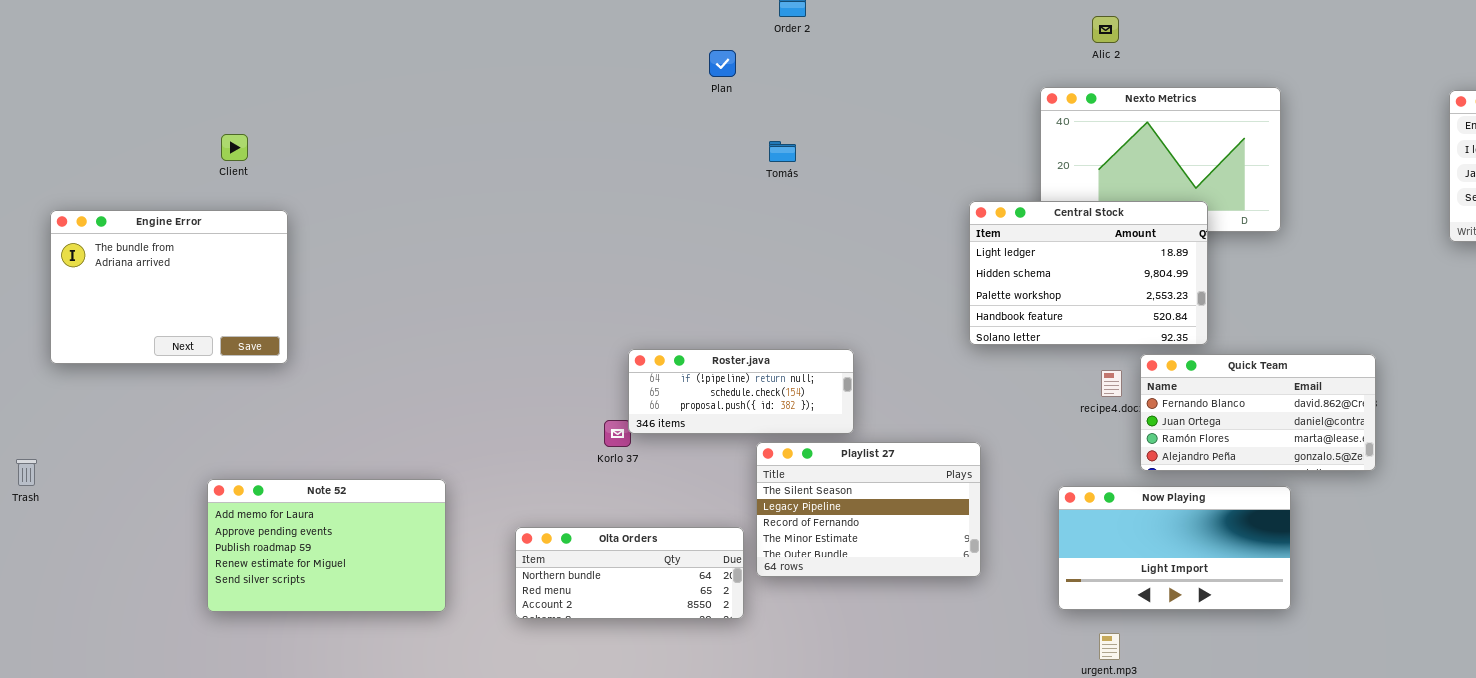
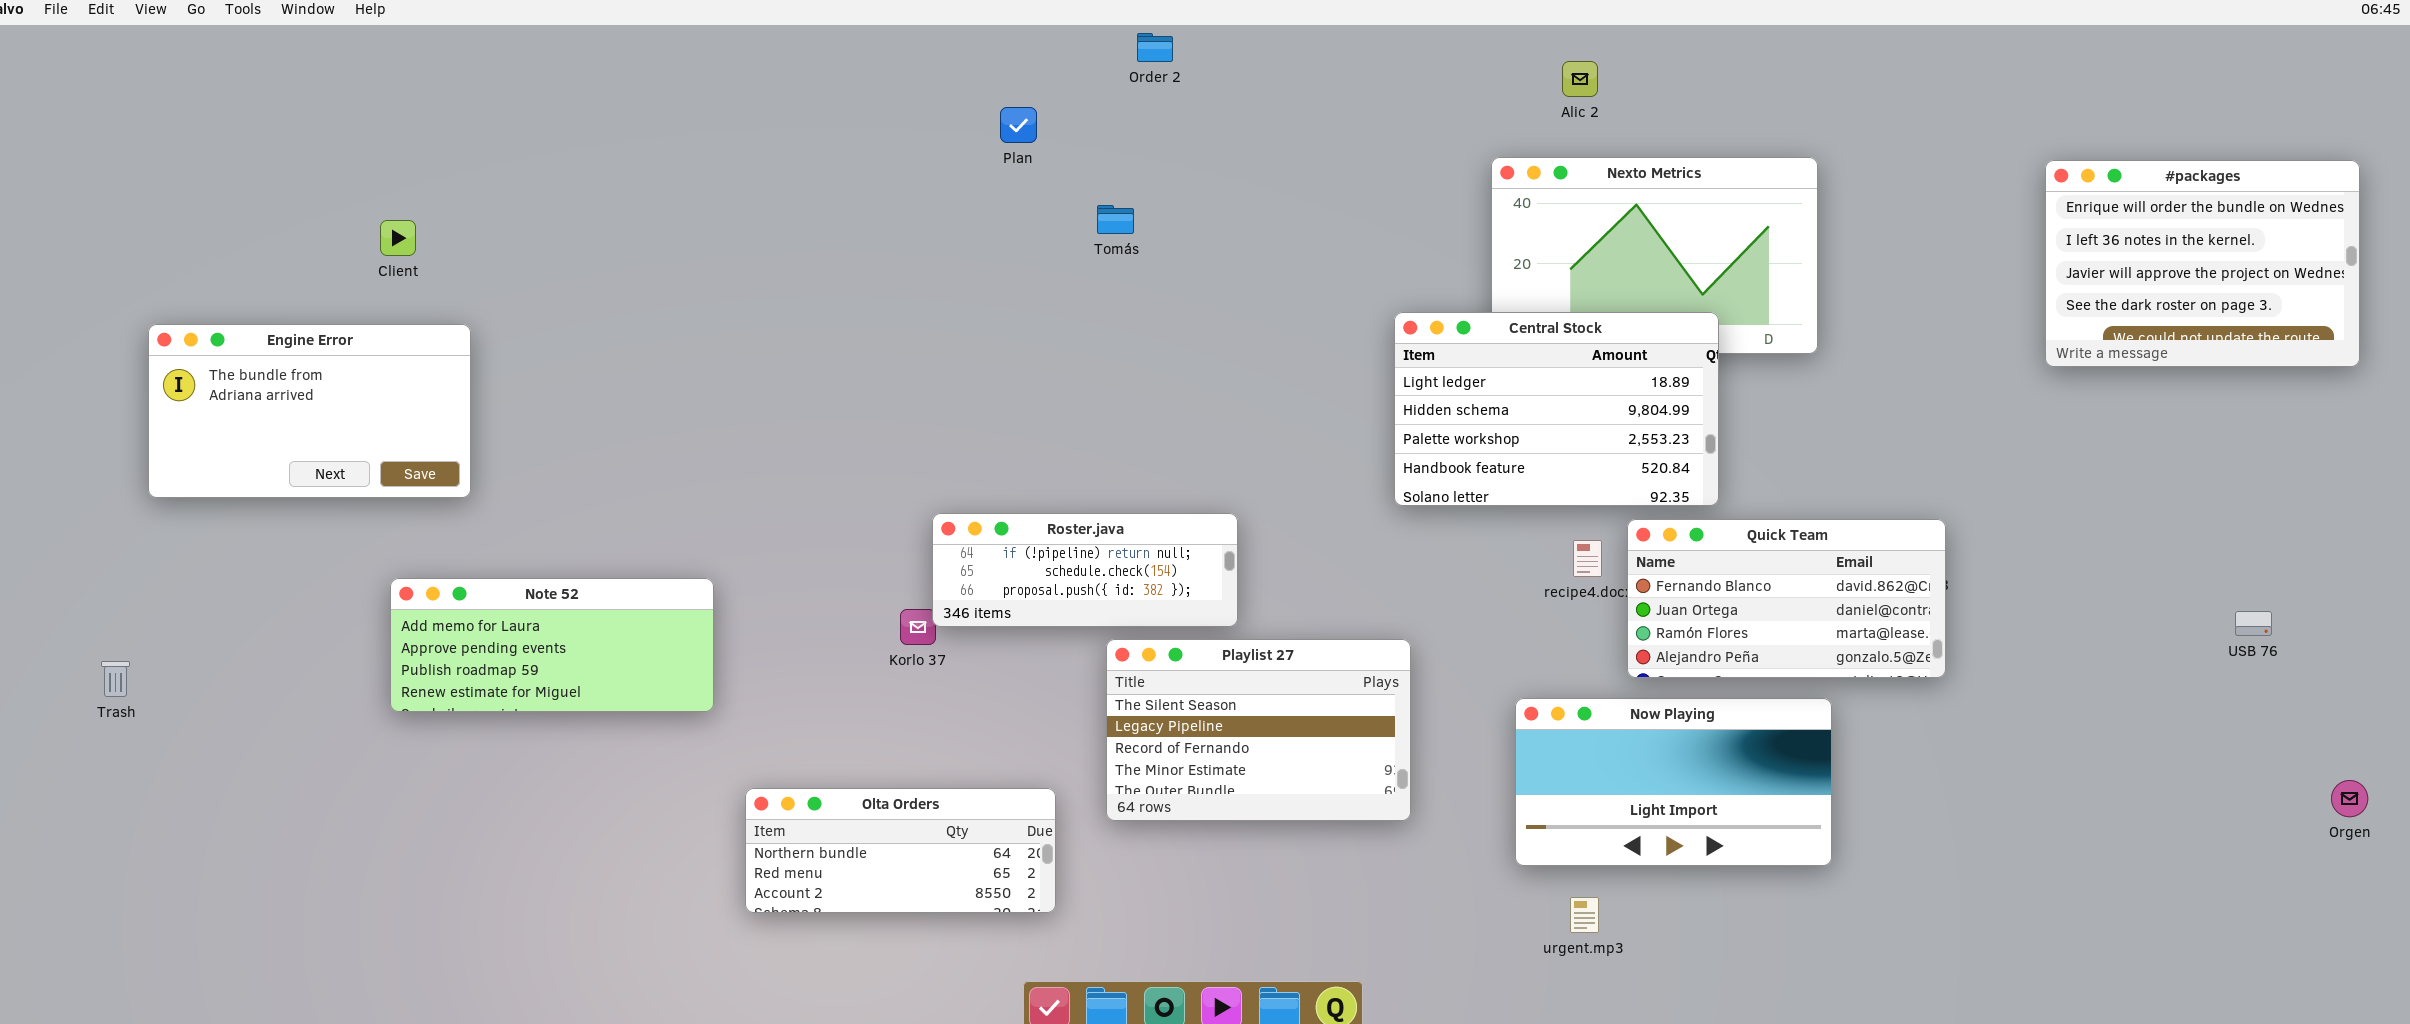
Plan: [709,50,736,77] -> [1000,107,1037,143], moved
Tomás: [769,141,796,162] -> [1097,205,1134,234], moved
Engine Error: [50,210,288,364] -> [148,324,471,498], resized
Note 52: [207,479,446,612] -> [390,578,714,712], moved, resized
Olta Orders: [515,527,744,619] -> [745,788,1056,913], moved

